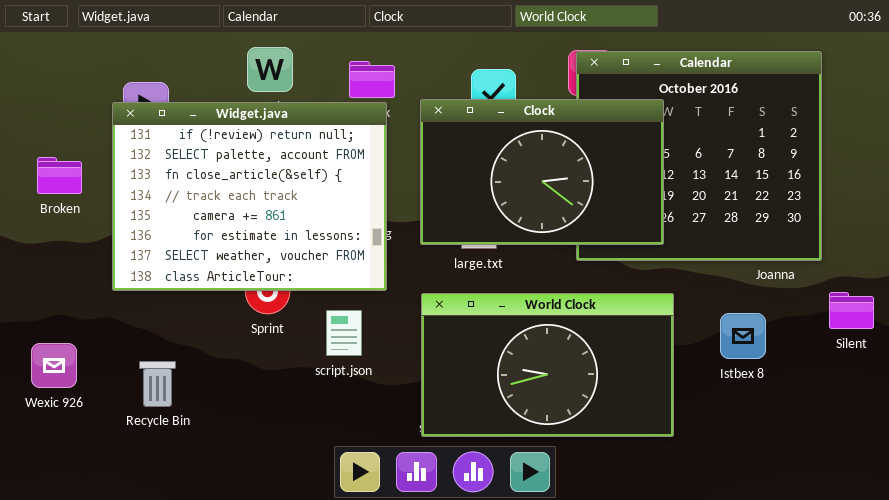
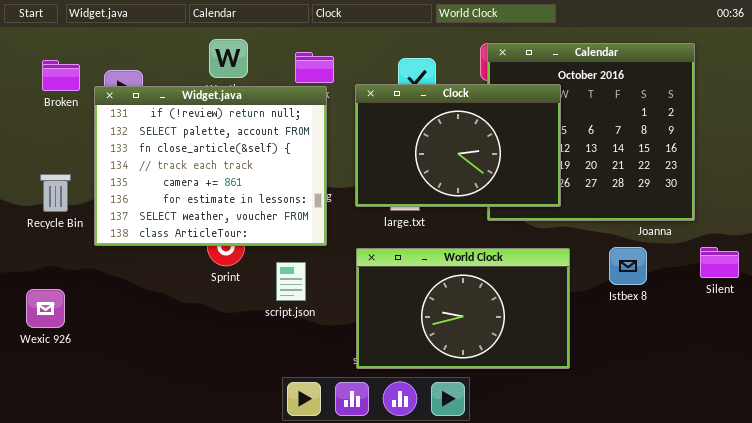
Broken: [37,157,82,194] -> [42,60,80,91], moved
Istbex 8: [720,313,766,359] -> [609,247,647,285], moved
Recycle Bin: [139,361,176,407] -> [40,174,71,212], moved

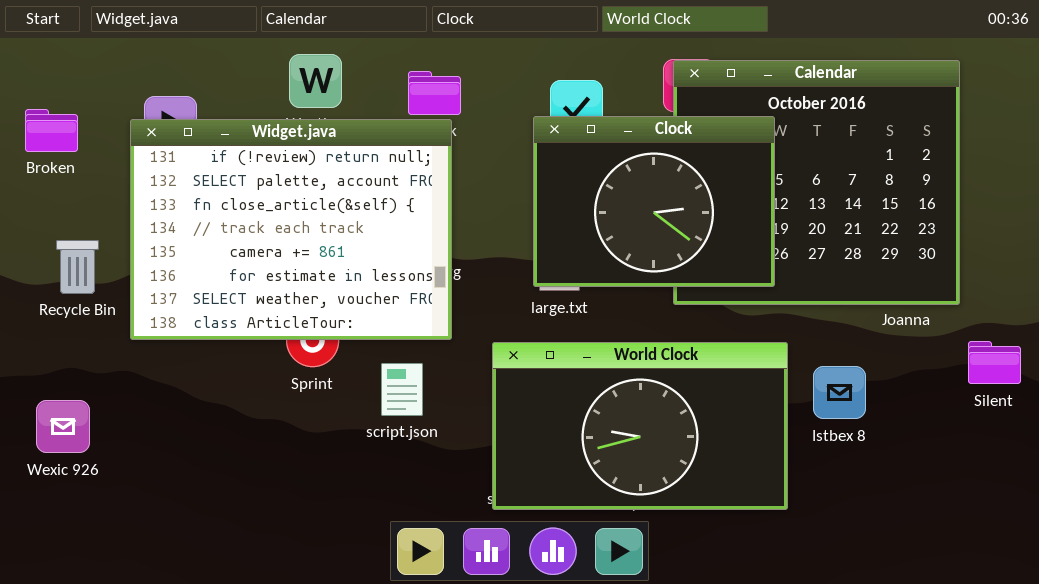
Broken: [42,60,80,91] -> [25,109,78,152], moved
Clock: [355,84,561,207] -> [533,116,775,287], resized
Istbex 8: [609,247,647,285] -> [813,366,866,419], moved

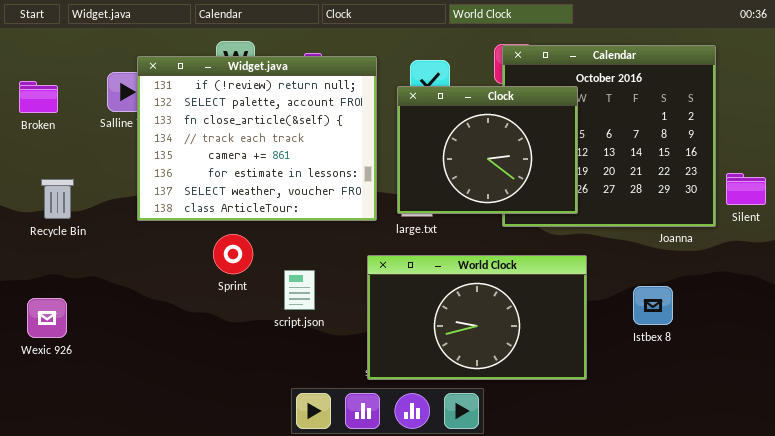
Widget.java: [130,119,452,340] -> [137,56,377,221], moved
Silent: [968,341,1021,384] -> [726,173,766,205], moved
Istbex 8: [813,366,866,419] -> [633,286,673,325], moved

